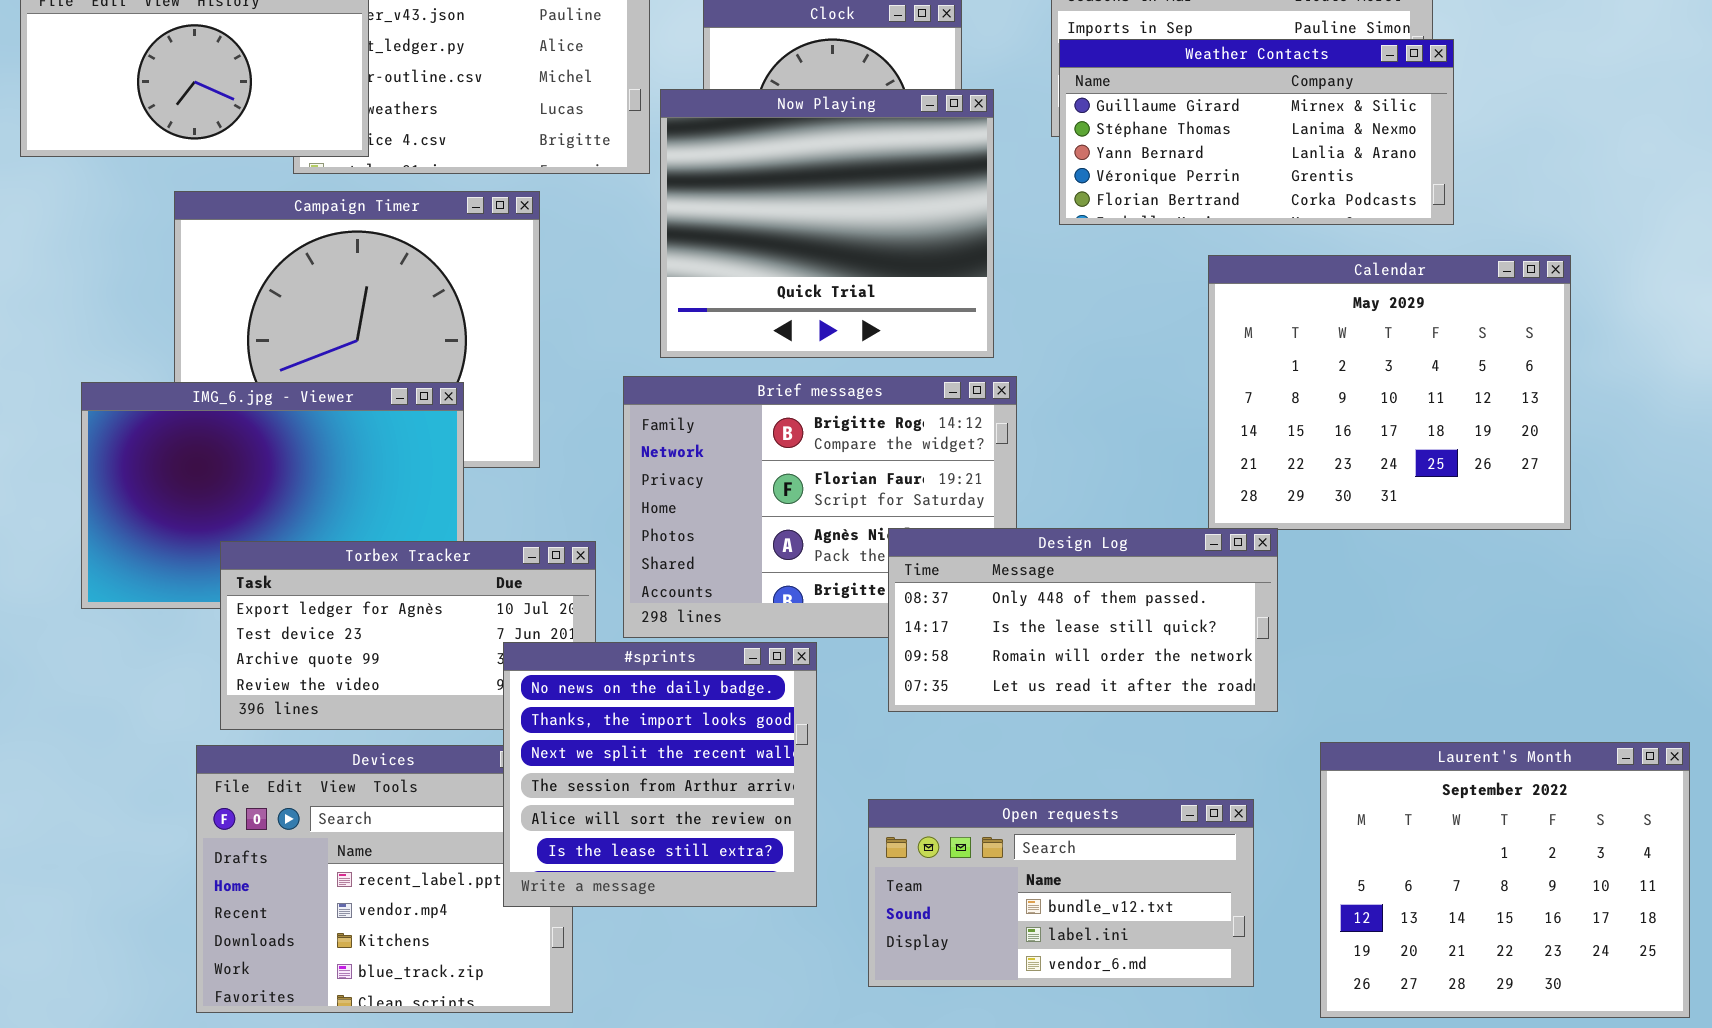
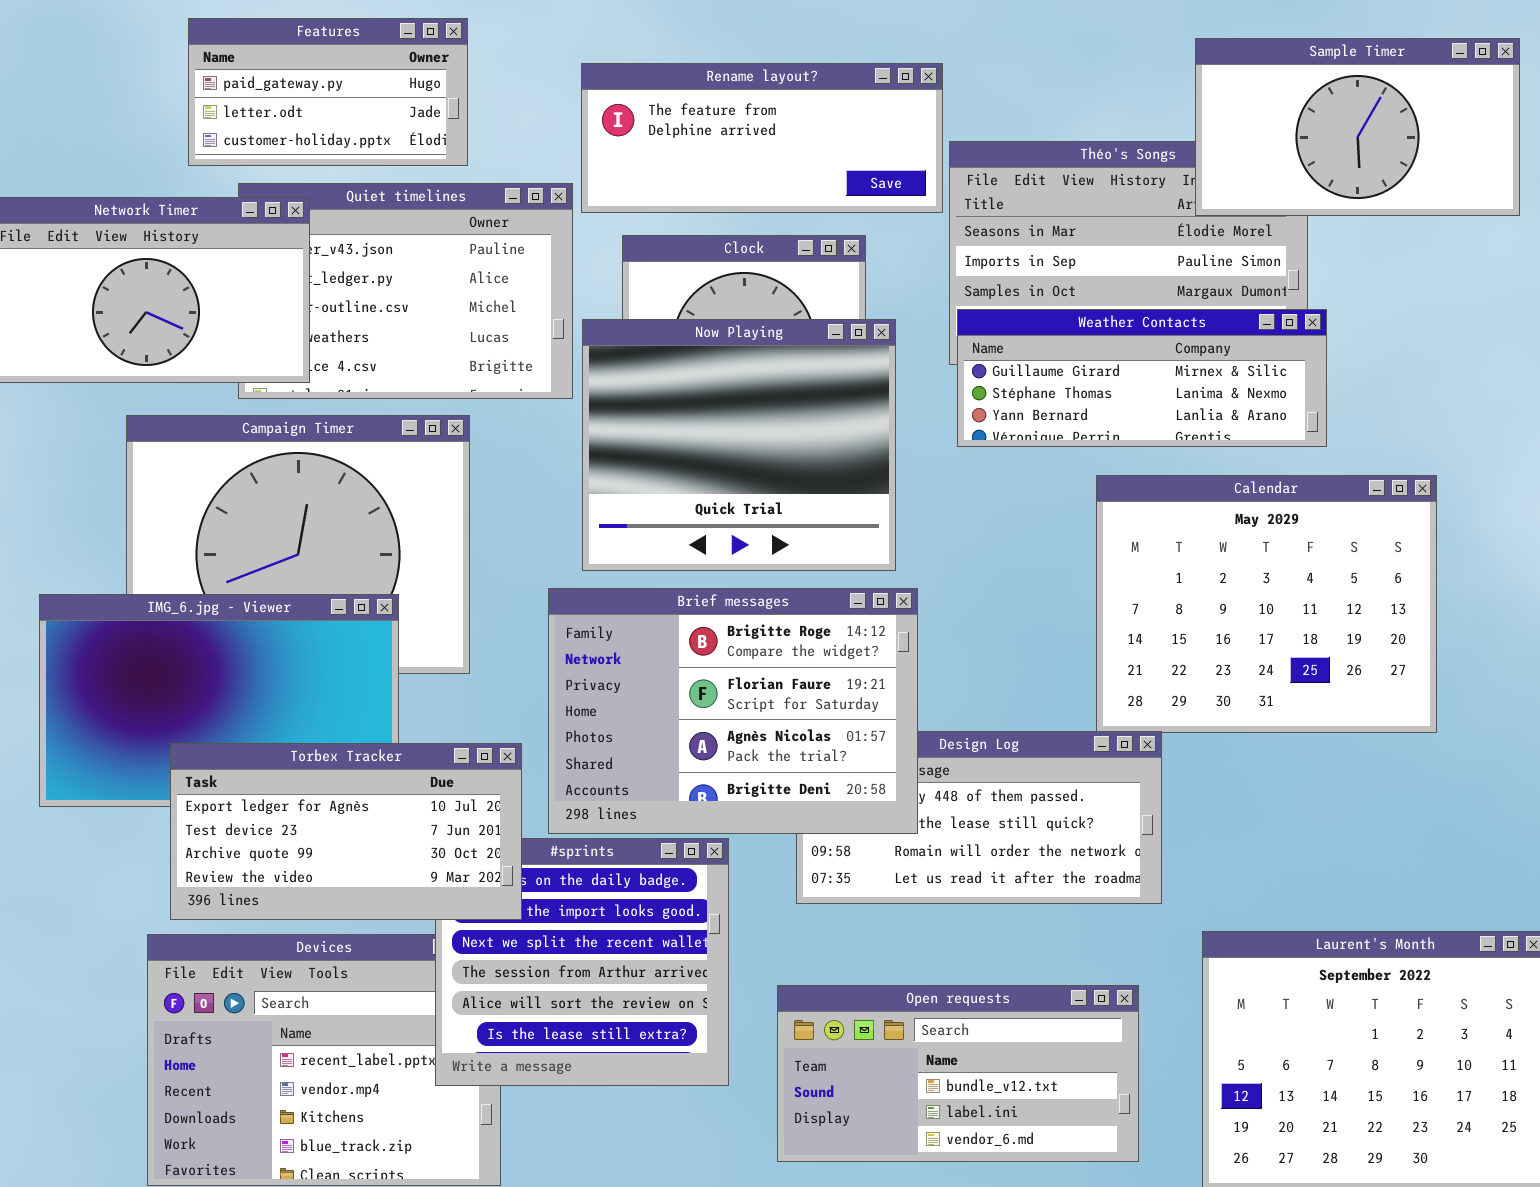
Weather Contacts: [1059,39,1454,225] -> [957,309,1327,447], resized
Brief messages: [623,376,1017,638] -> [548,588,918,834], raised
Torbex Tracker: [220,541,596,730] -> [170,743,522,920], raised

